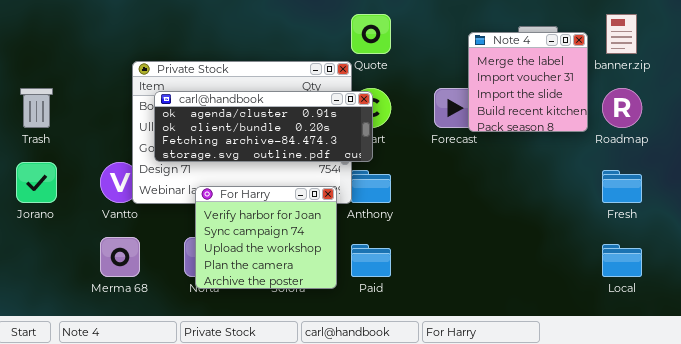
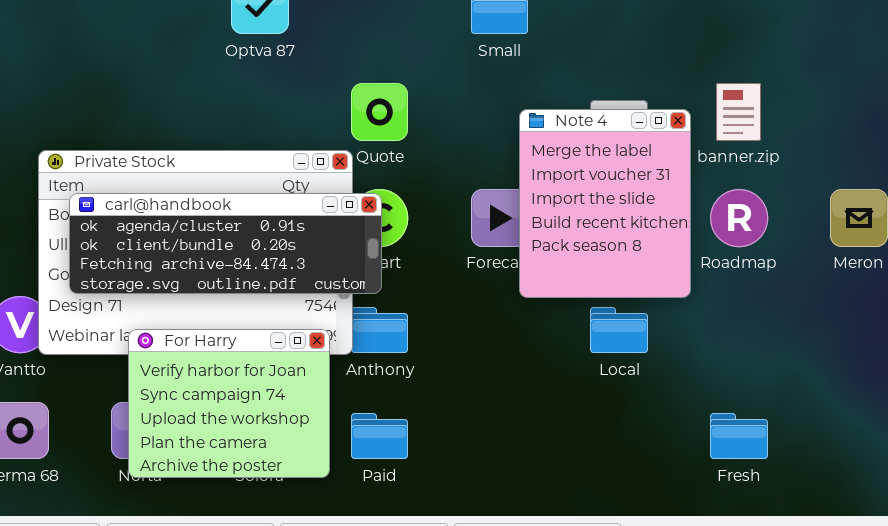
Note 4: [468,32,588,132] -> [519,109,691,298], resized
Fresh: [602,170,642,203] -> [710,413,768,459], moved
Local: [602,244,642,277] -> [590,307,648,353], moved

